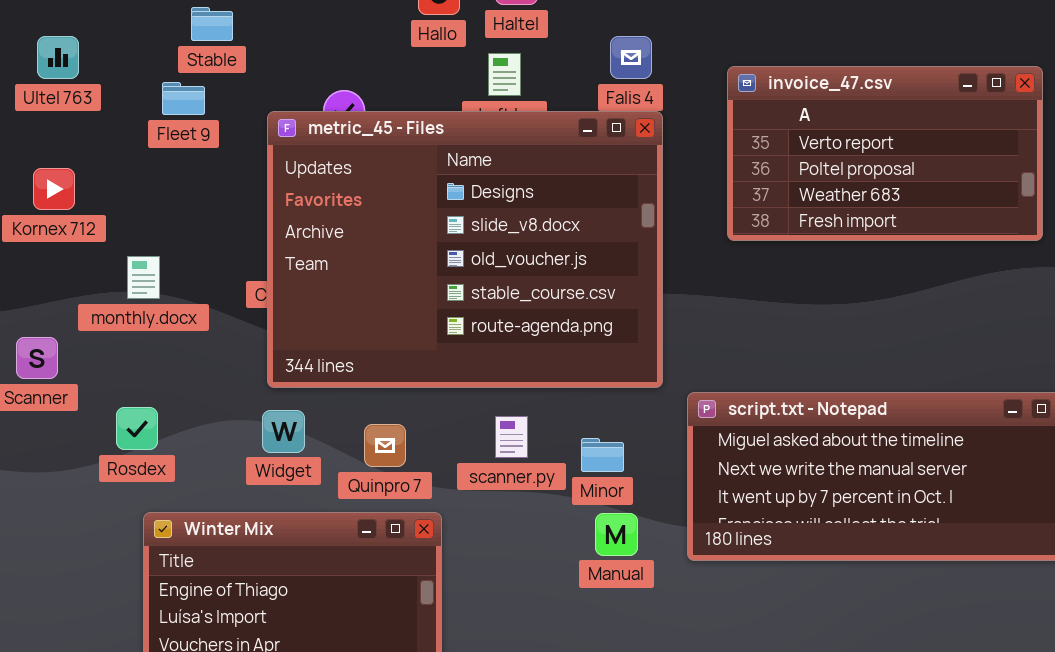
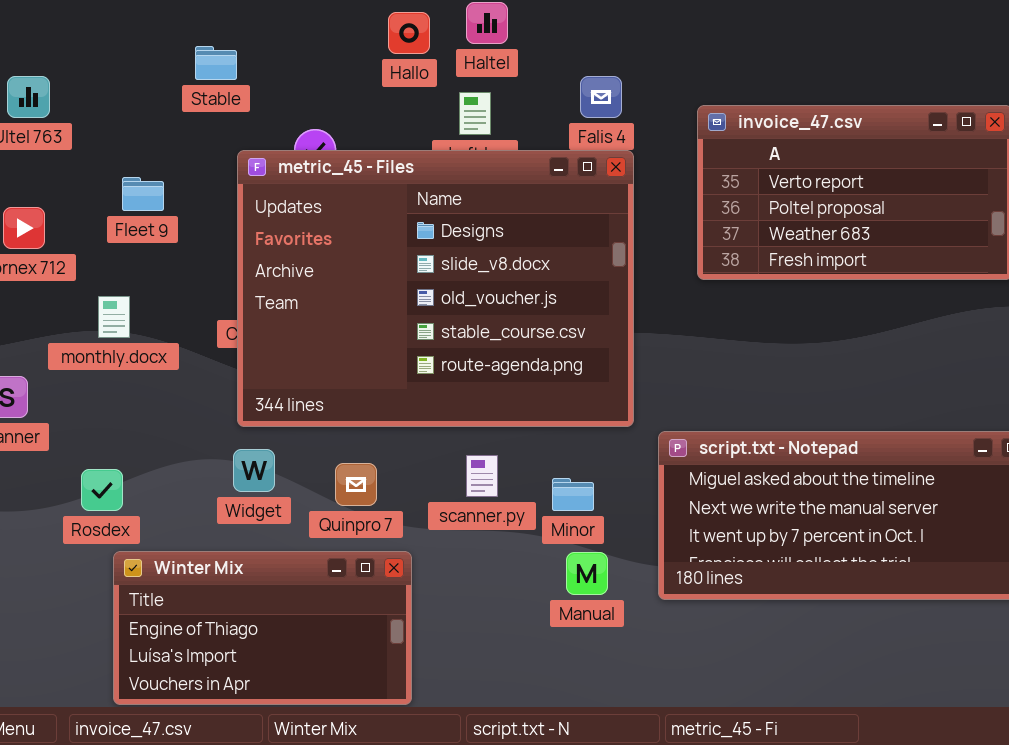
Stable: [191,7,233,41] -> [195,46,237,80], moved
Fleet 9: [162,82,205,115] -> [122,177,164,211], moved
Rosdex: [116,407,158,450] -> [81,469,123,511], moved

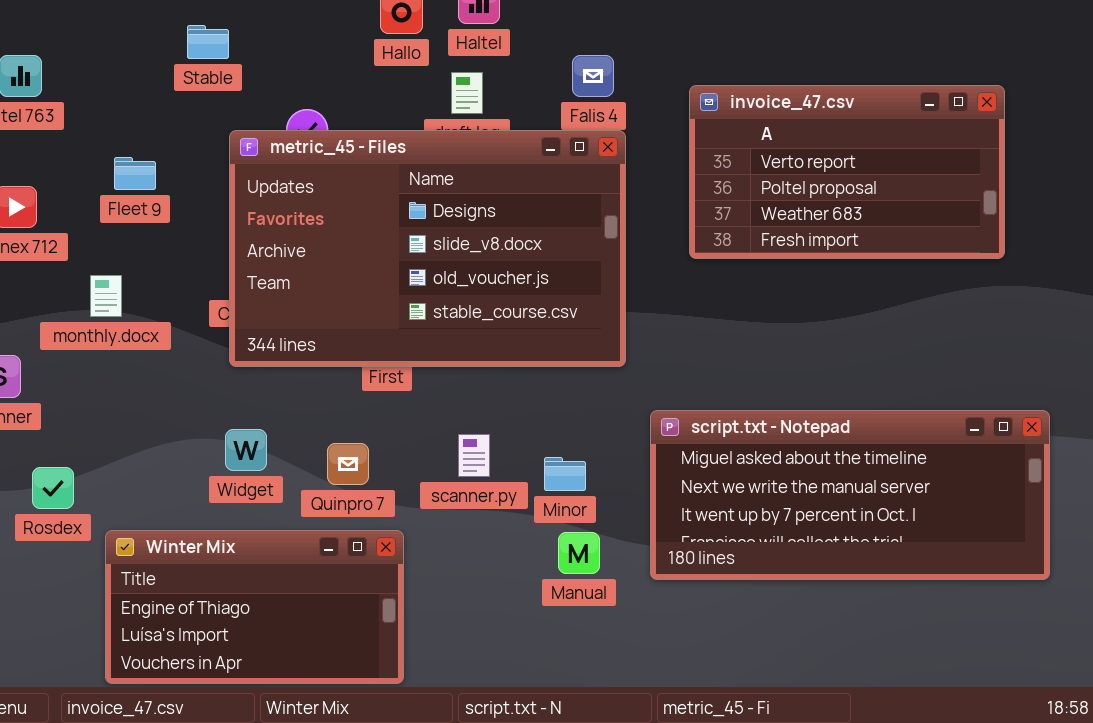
metric_45 - Files: [237,150,634,427] -> [229,130,626,367], resized
Rosdex: [81,469,123,511] -> [32,467,74,509], moved

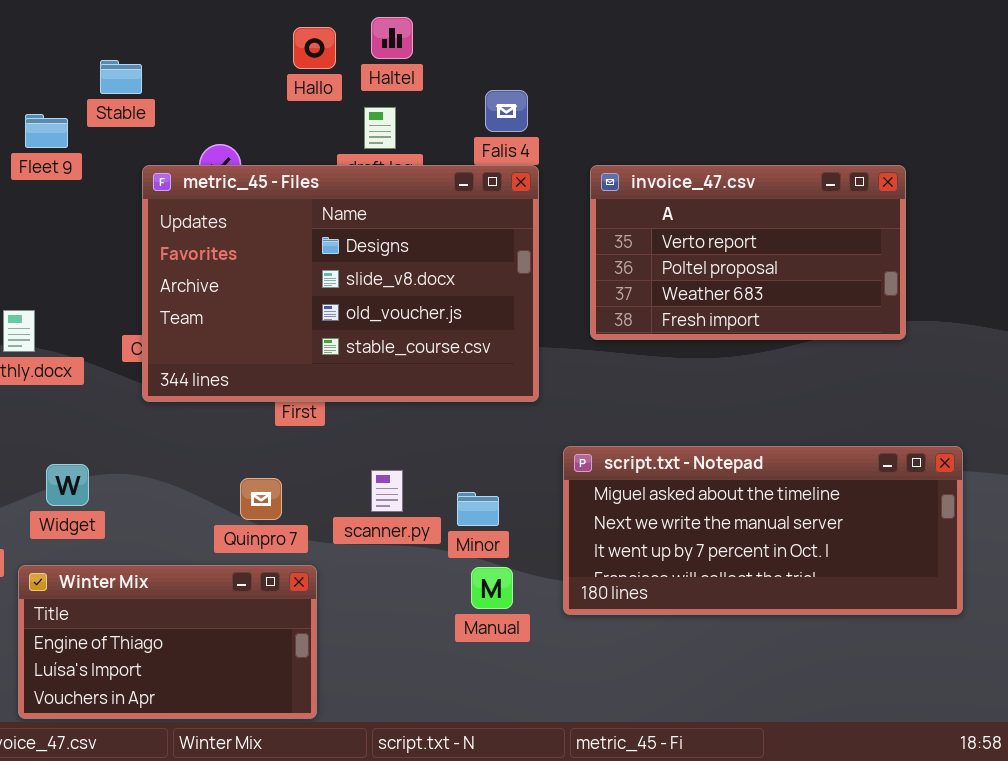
invoice_47.csv: [689,85,1005,259] -> [590,165,906,340], moved
Fleet 9: [114,157,156,190] -> [25,114,68,148], moved
Widget: [225,429,267,471] -> [46,464,89,506], moved

